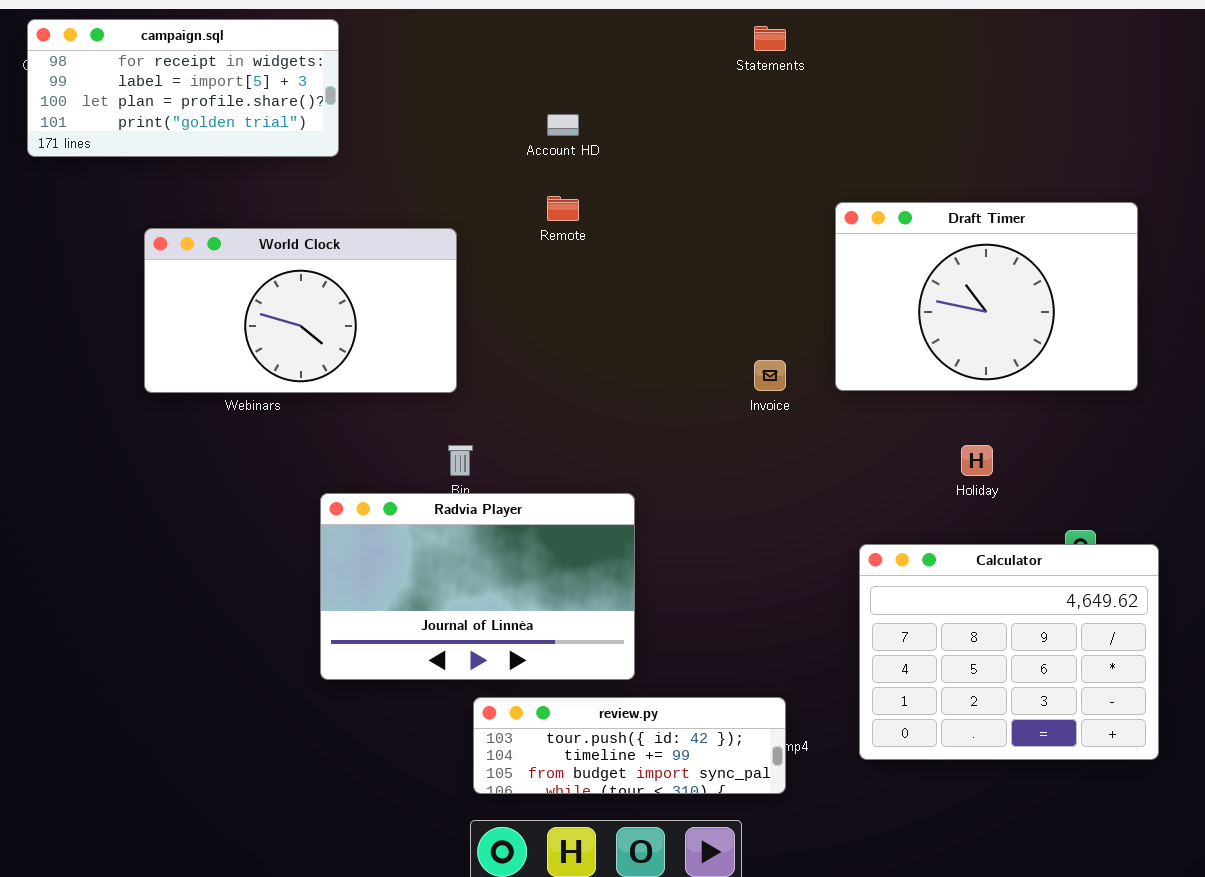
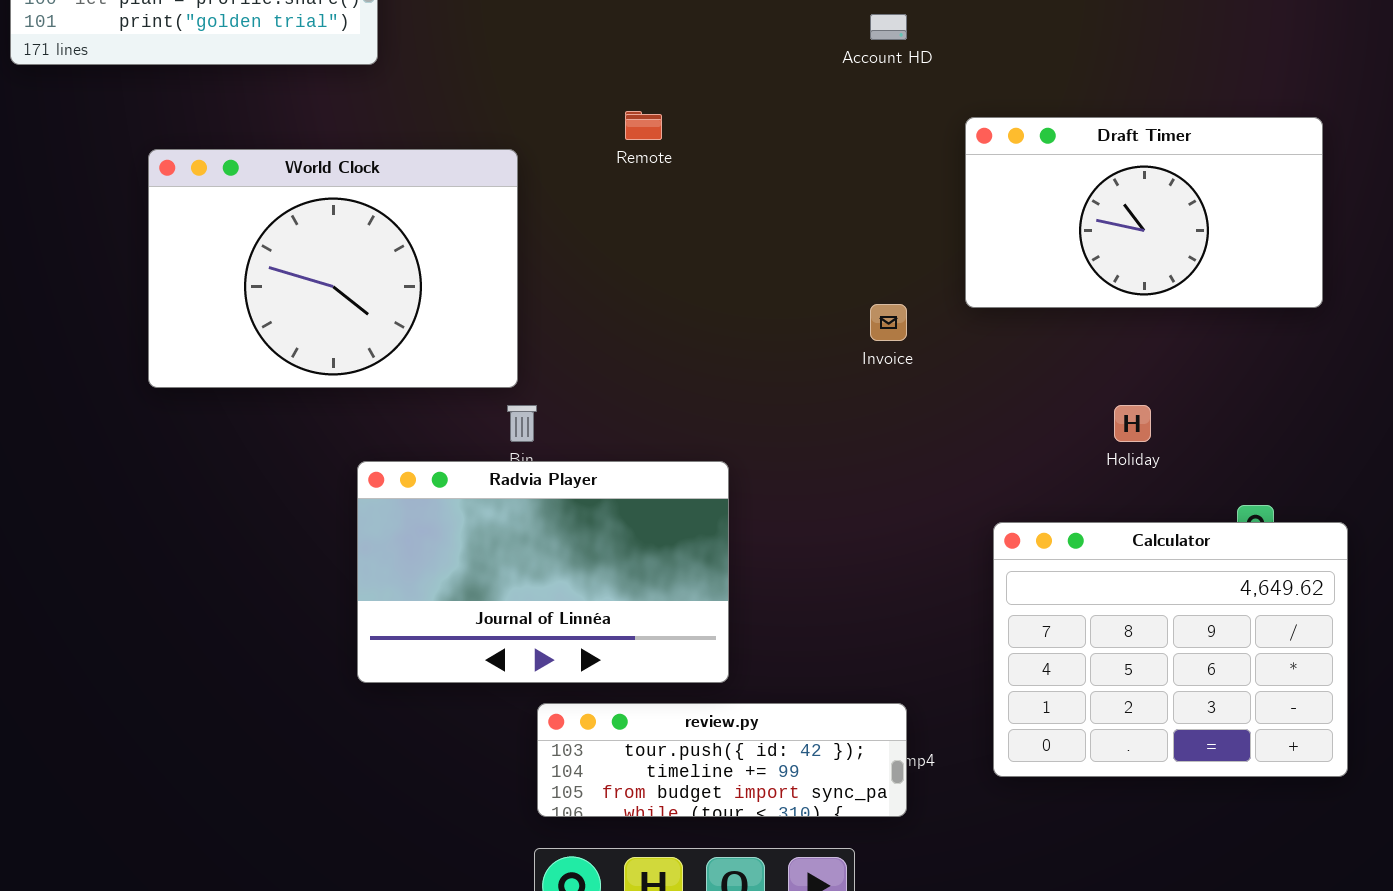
Account HD: [547,114,579,136] -> [870,14,907,40], moved
Draft Timer: [835,202,1138,391] -> [965,117,1323,308], resized
World Clock: [144,228,457,393] -> [148,149,518,388], resized

